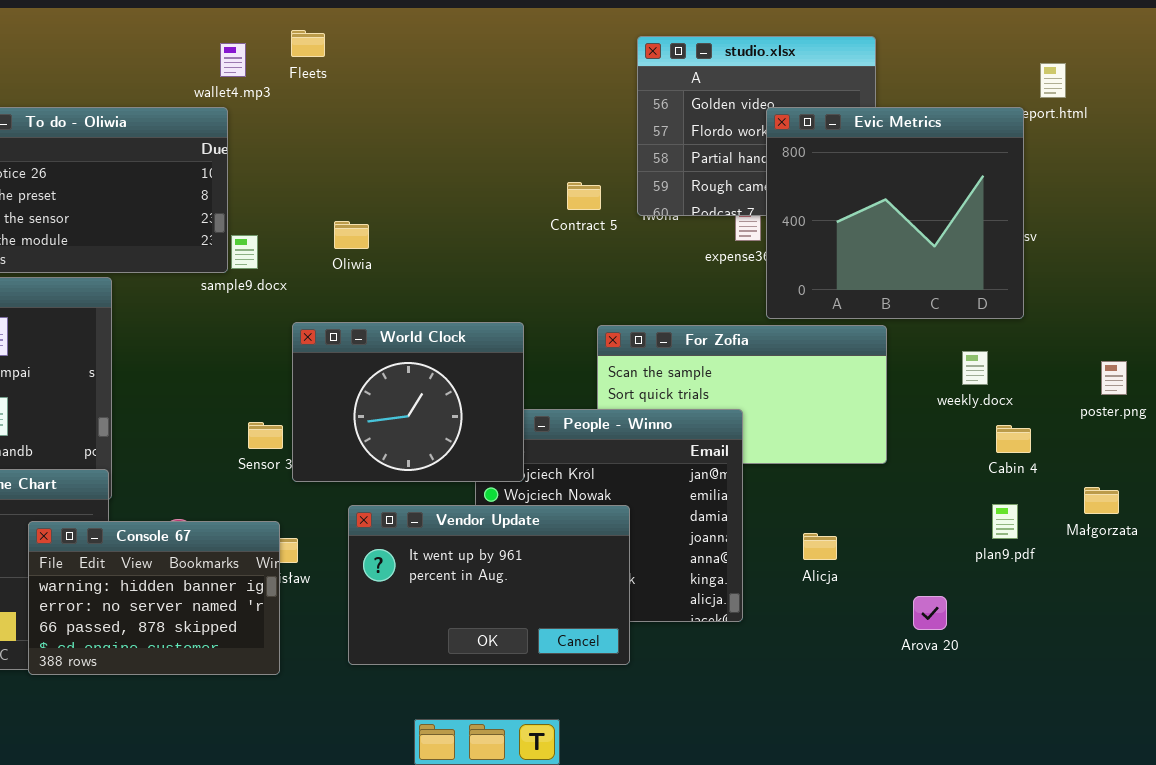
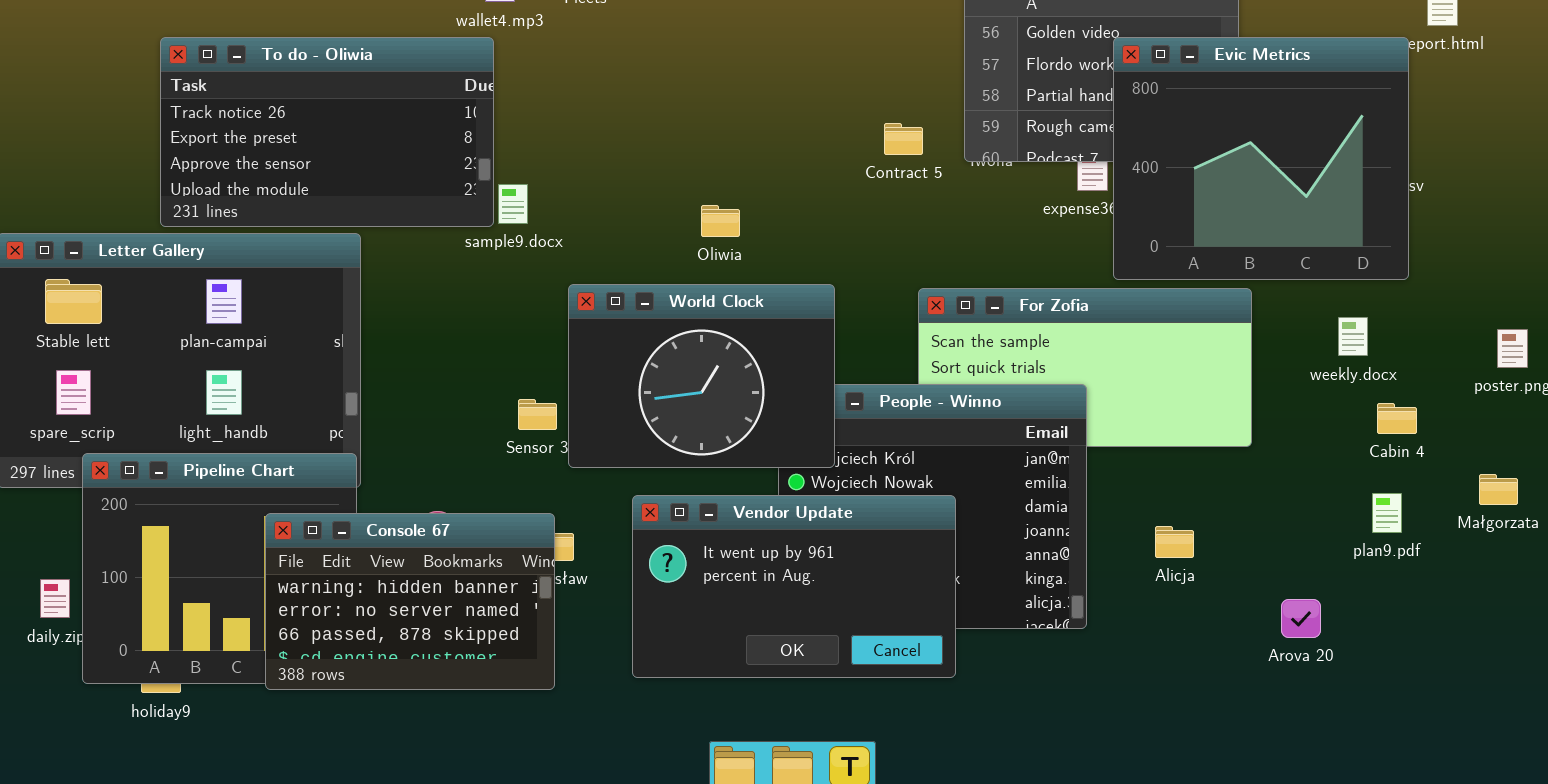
Oliwia: [334,221,369,249] -> [701,205,740,237], moved

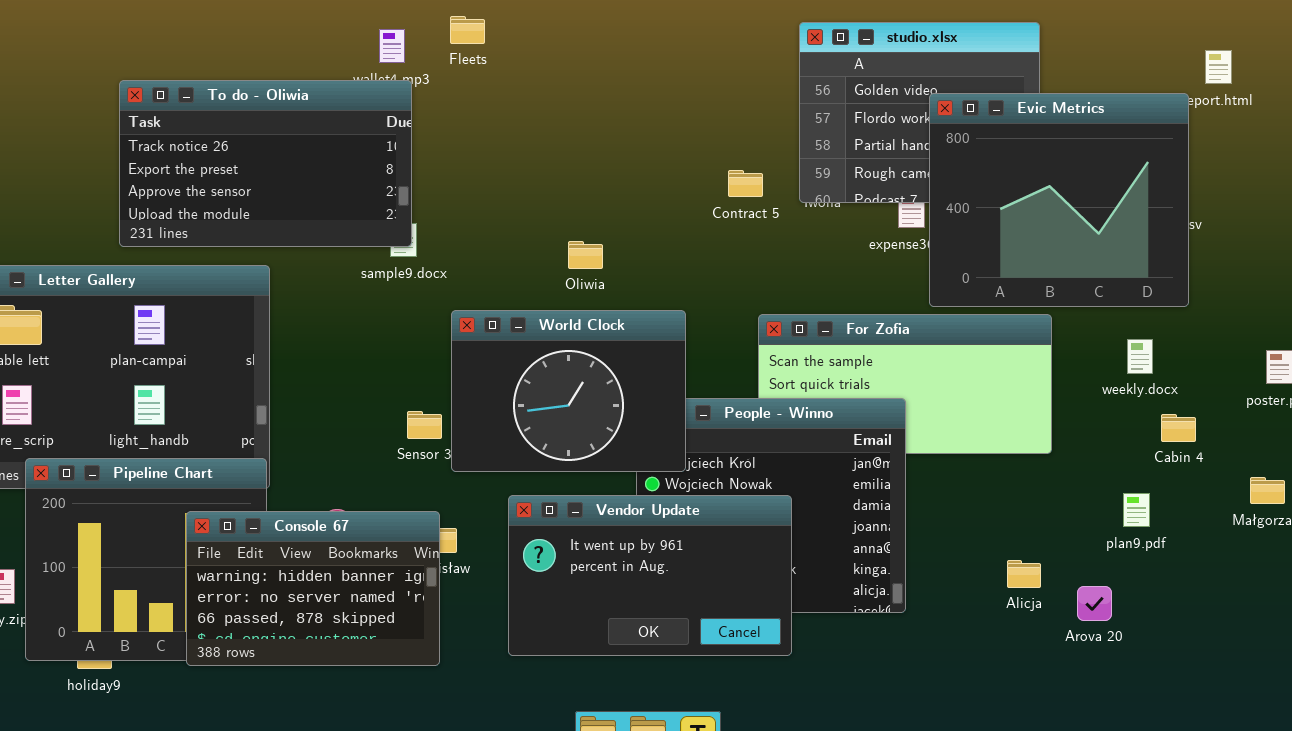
To do - Oliwia: [160,37,494,227] -> [119,80,412,247], moved
plan9.pdf: [1372,493,1402,533] -> [1123,493,1150,527], moved
Alicja: [1155,526,1194,558] -> [1007,560,1041,588], moved

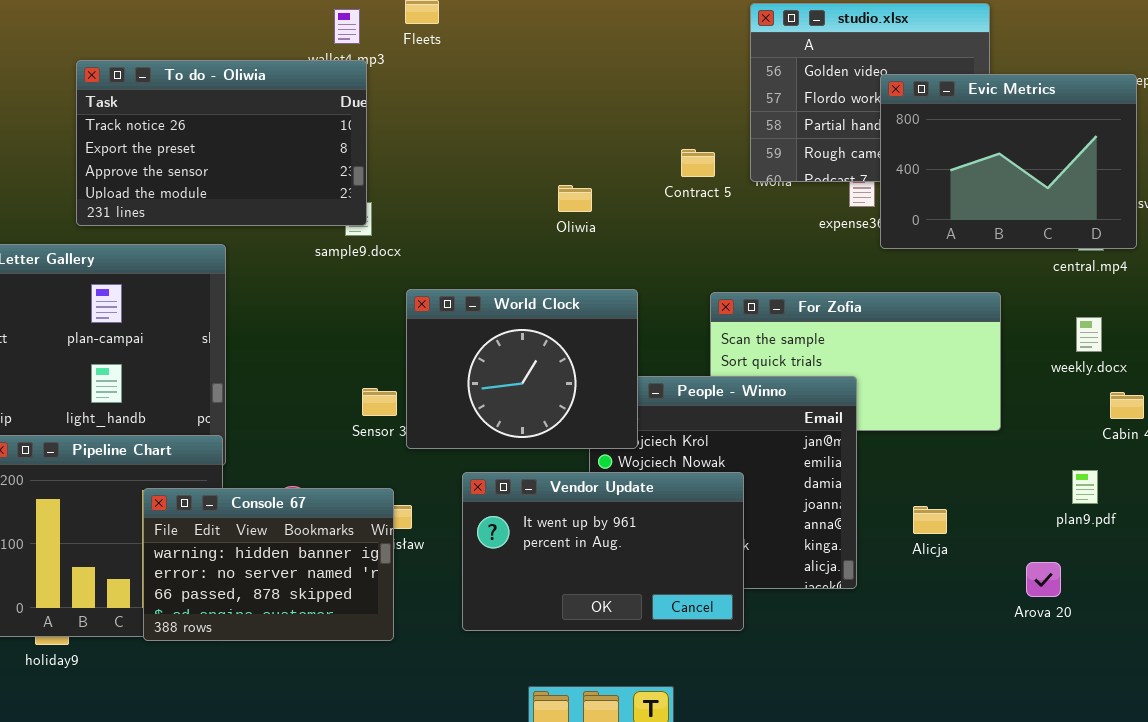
Evic Metrics: [929,93,1189,307] -> [880,74,1137,249], resized
Oliwia: [568,241,603,269] -> [558,185,592,212], moved
Alicja: [1007,560,1041,588] -> [913,506,947,534], moved

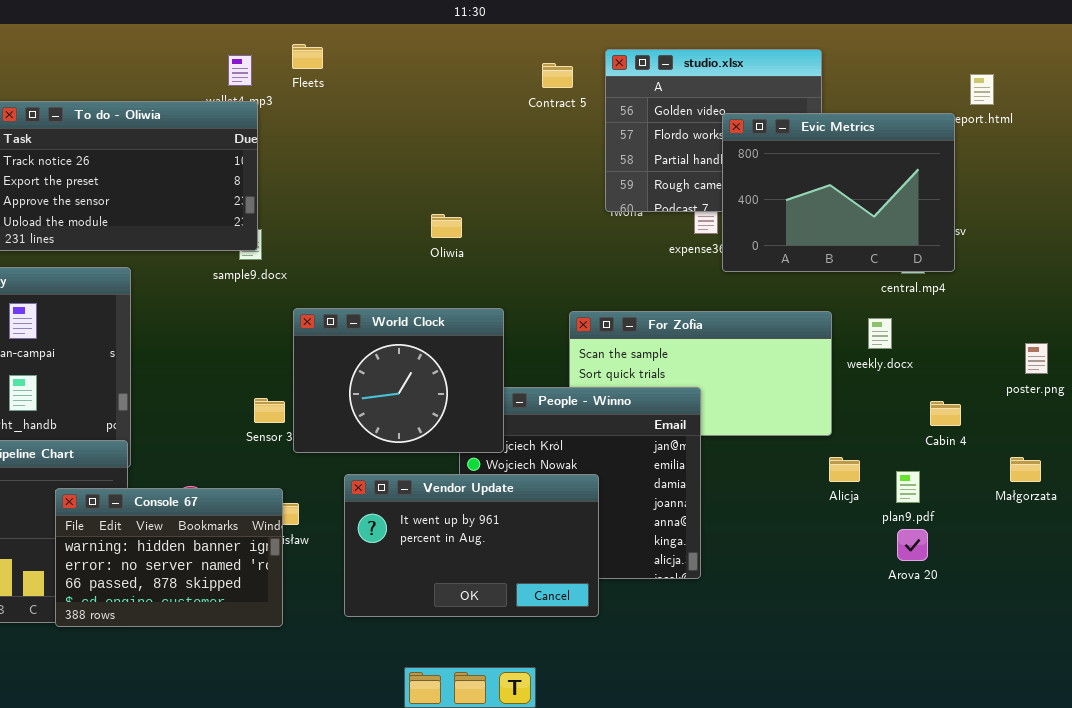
Contract 5: [681,149,715,177] -> [542,63,573,88], moved
weekly.docx: [1076,317,1102,352] -> [868,318,892,349], moved
Alicja: [913,506,947,534] -> [829,457,860,482], moved
Arova 20: [1026,562,1061,597] -> [897,529,928,561], moved

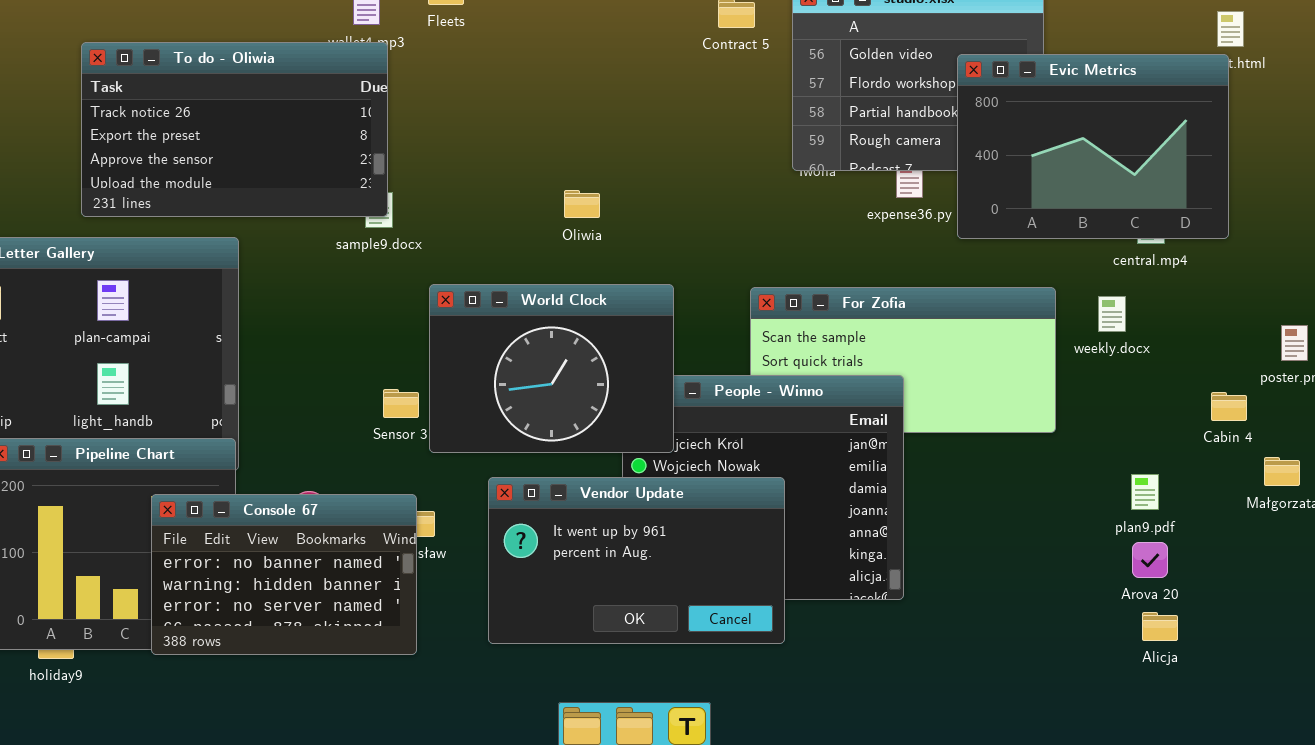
Evic Metrics: [722,113,955,272] -> [957,54,1229,239], moved
Oliwia: [431,214,462,238] -> [564,190,600,218], moved
Cabin 4: [930,401,961,426] -> [1211,392,1247,421], moved
Alicja: [829,457,860,482] -> [1142,612,1178,641], moved
Console 67: [55,488,283,627] -> [151,494,417,655], scrolled up 1 row

